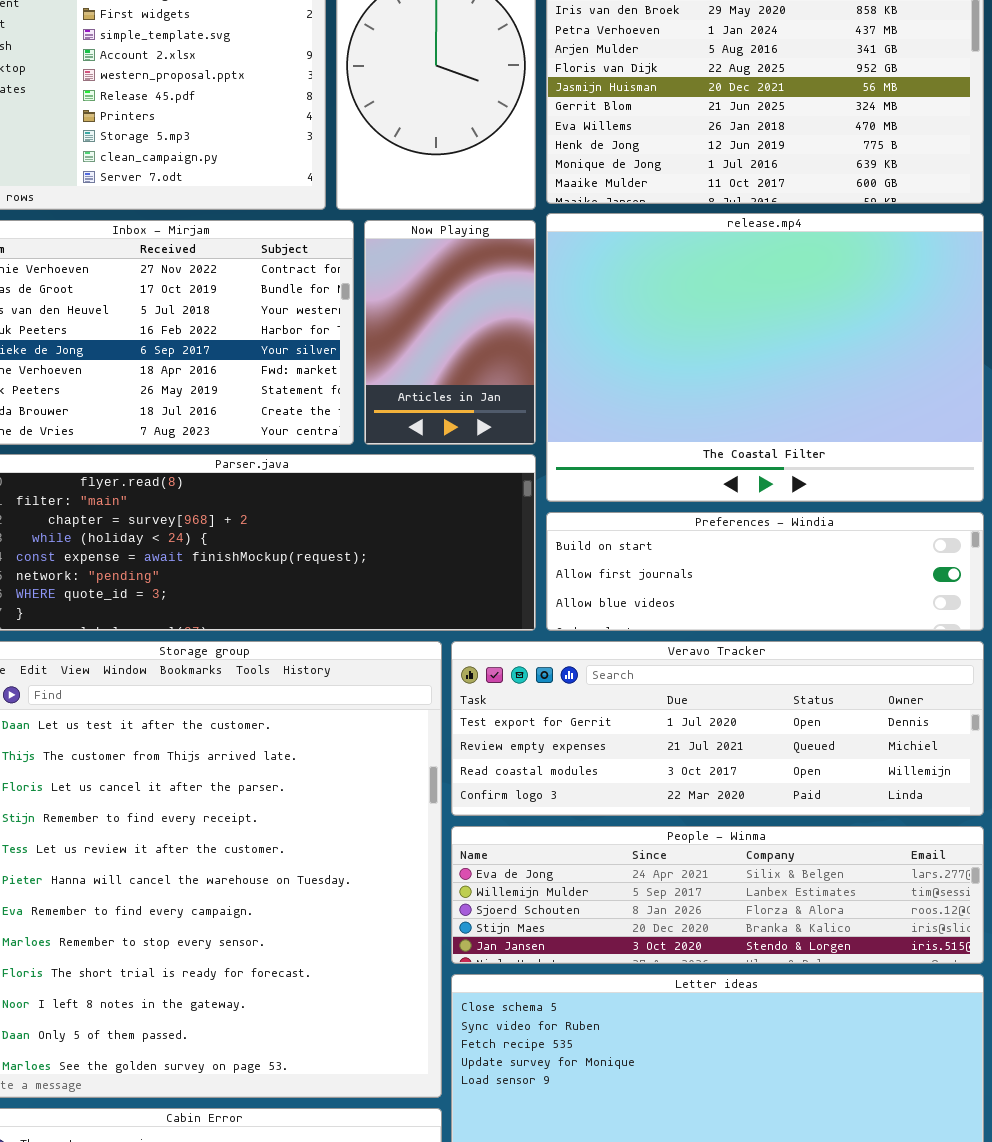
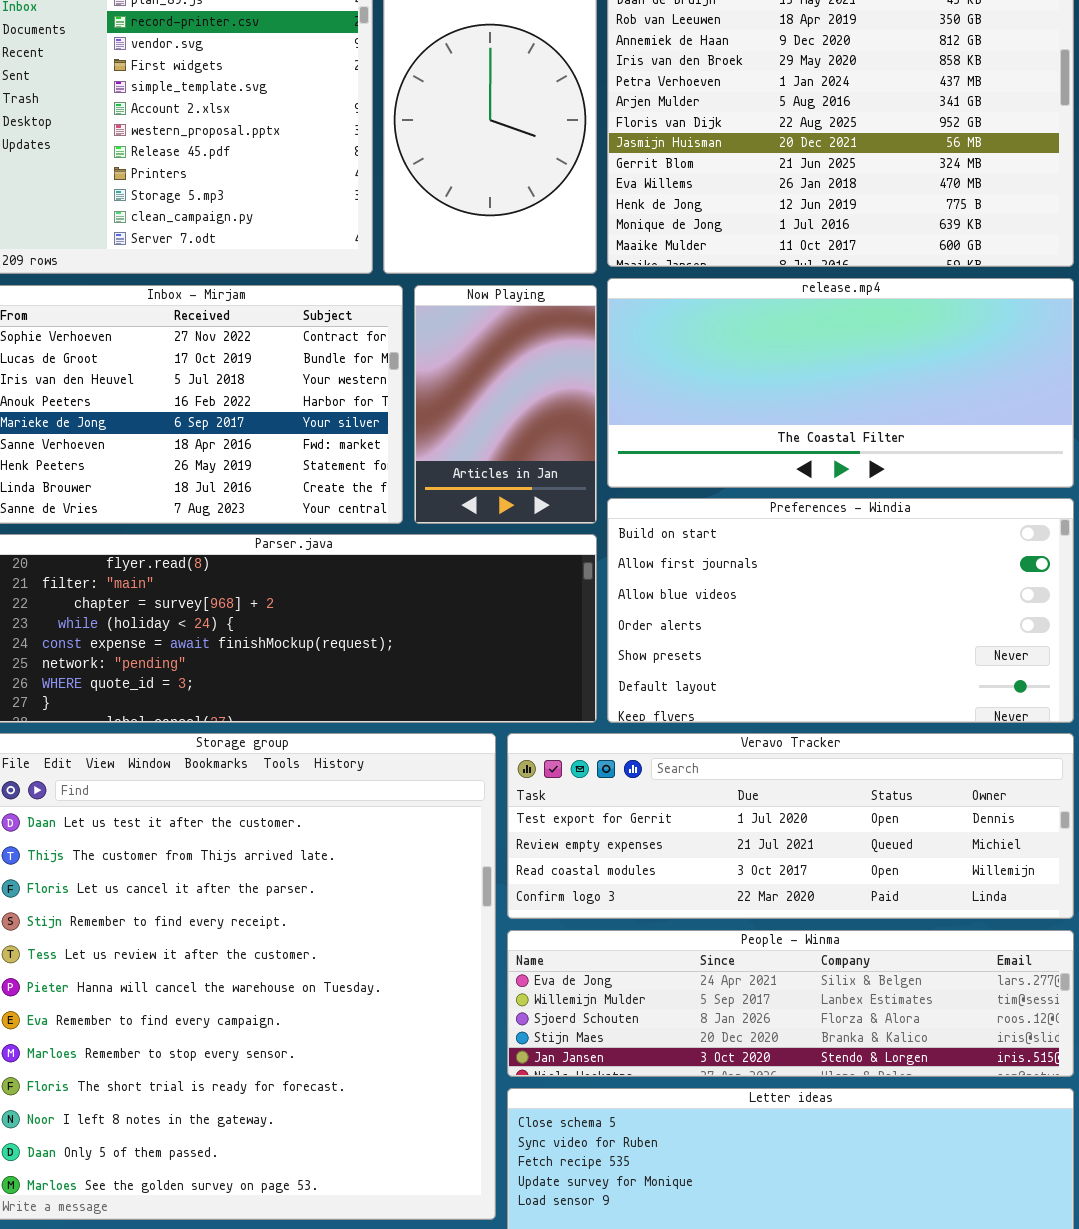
release.mp4: [546,213,984,502] -> [607,278,1074,488], resized
Preferences - Windia: [546,512,984,631] -> [607,498,1074,723], resized

